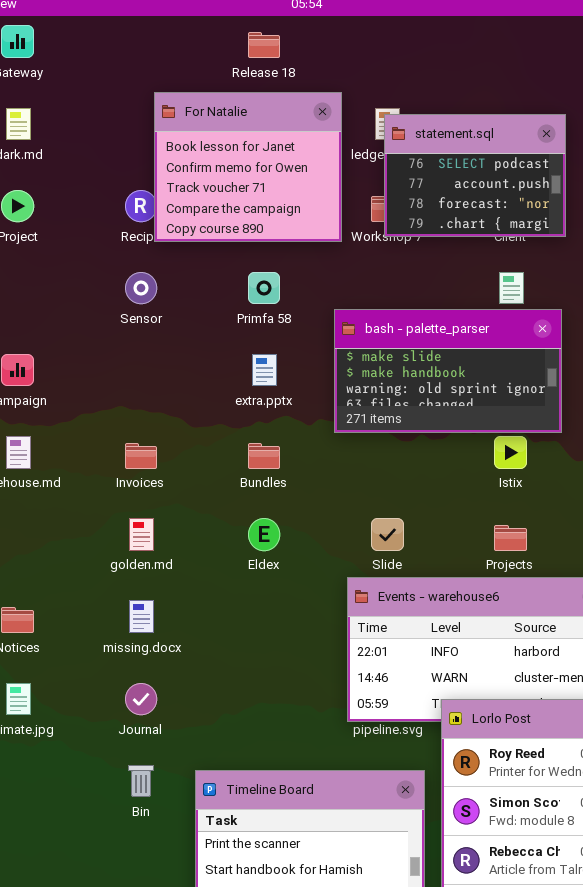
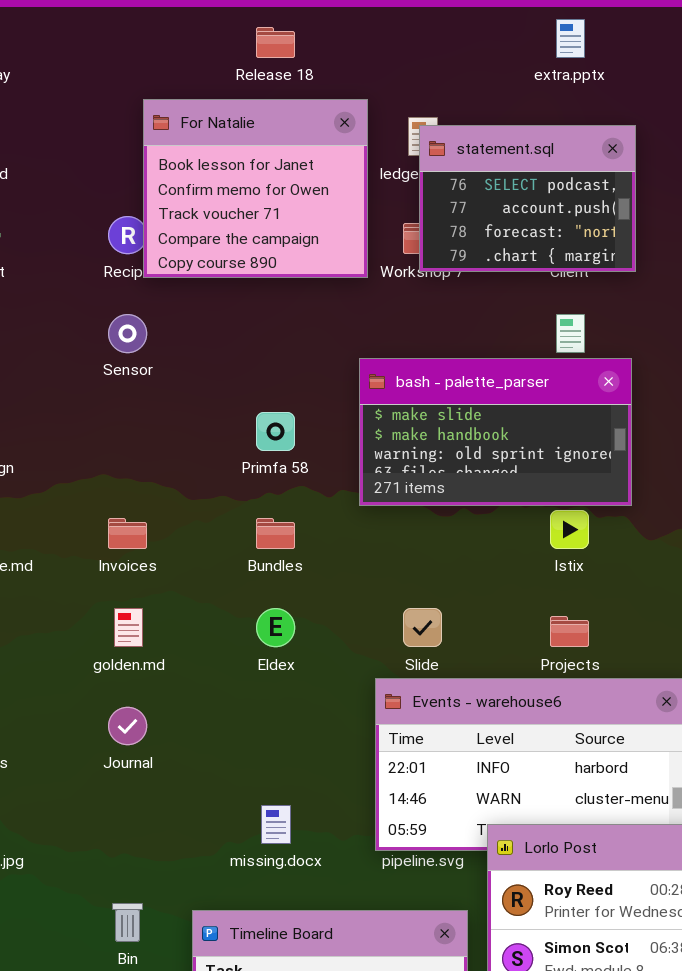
Primfa 58: [248,272,280,304] -> [256,412,295,451], moved
extra.pptx: [252,354,277,386] -> [556,19,585,58], moved
missing.docx: [129,600,154,633] -> [261,805,291,844], moved
Journal: [125,683,157,715] -> [108,707,147,745], moved

